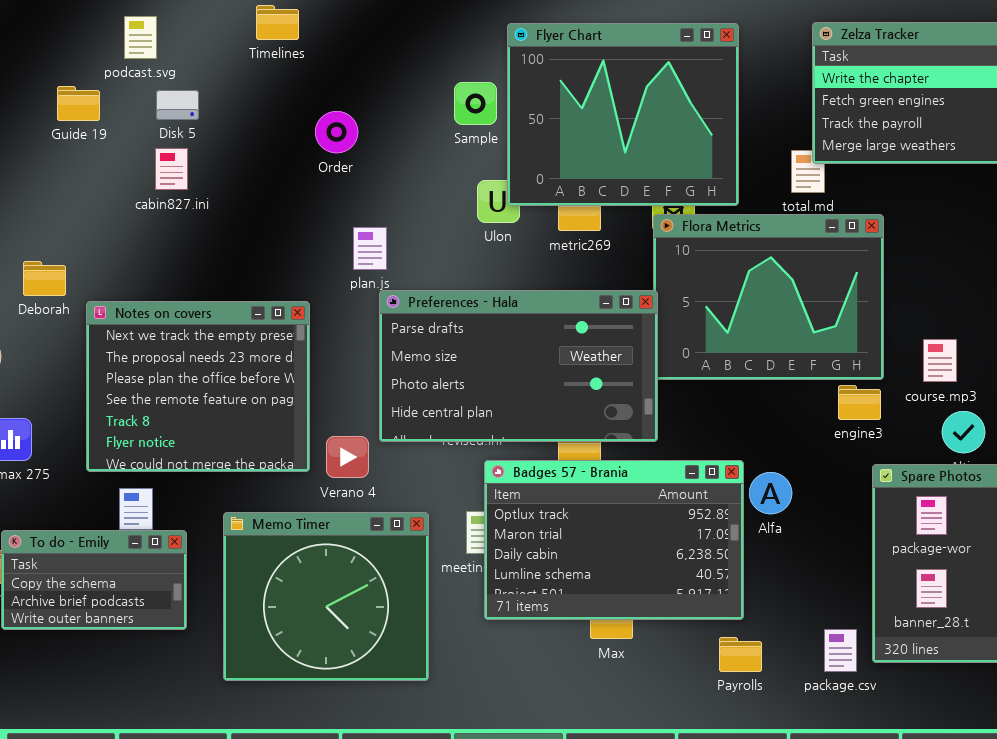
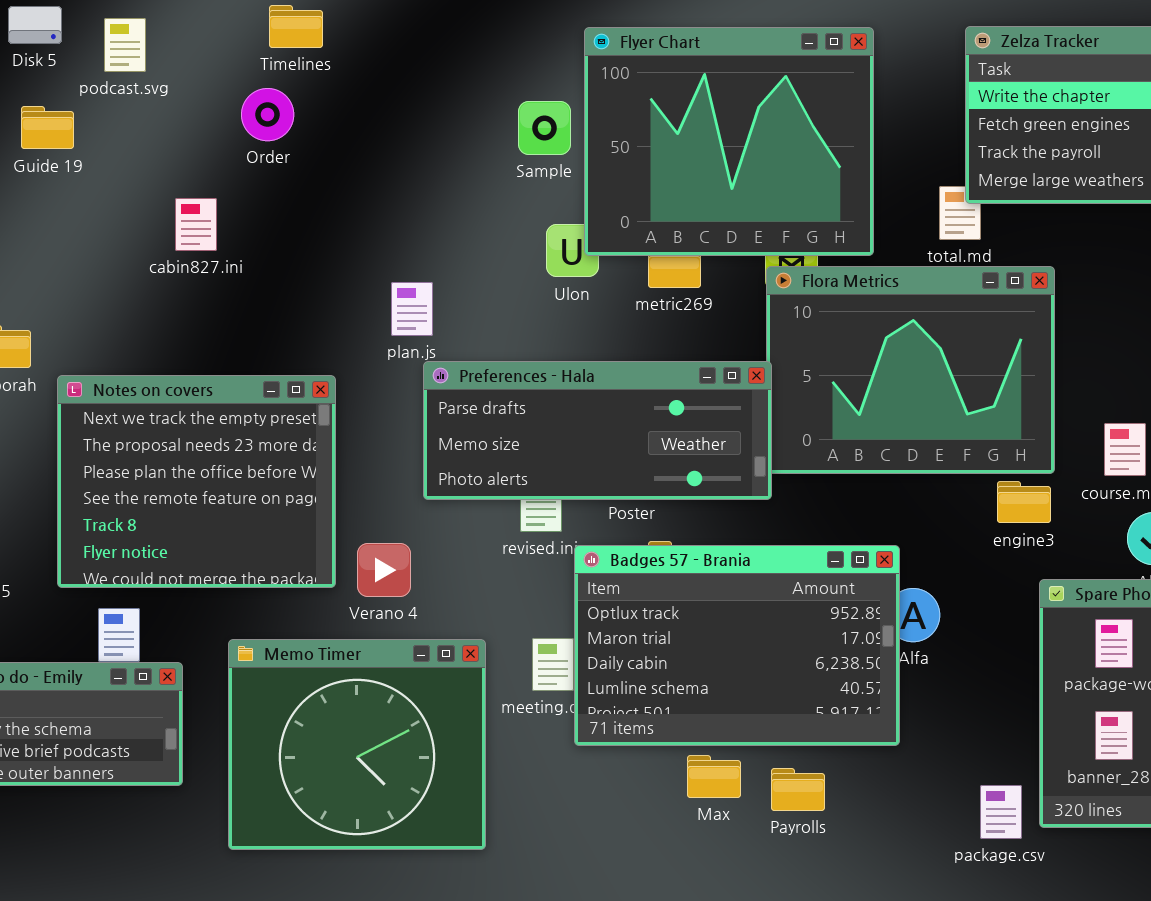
Disk 5: [156,90,199,120] -> [8,6,62,44], moved
Order: [315,111,358,153] -> [241,88,294,141], moved
cabin827.ini: [155,148,188,190] -> [175,198,217,251], moved
Preferences - Hala: [379,290,658,442] -> [423,361,772,500], resized
Badges 57 - Brania: [484,460,744,620] -> [574,545,900,746], moved
Payrolls: [719,637,762,672] -> [771,768,825,811], moved

